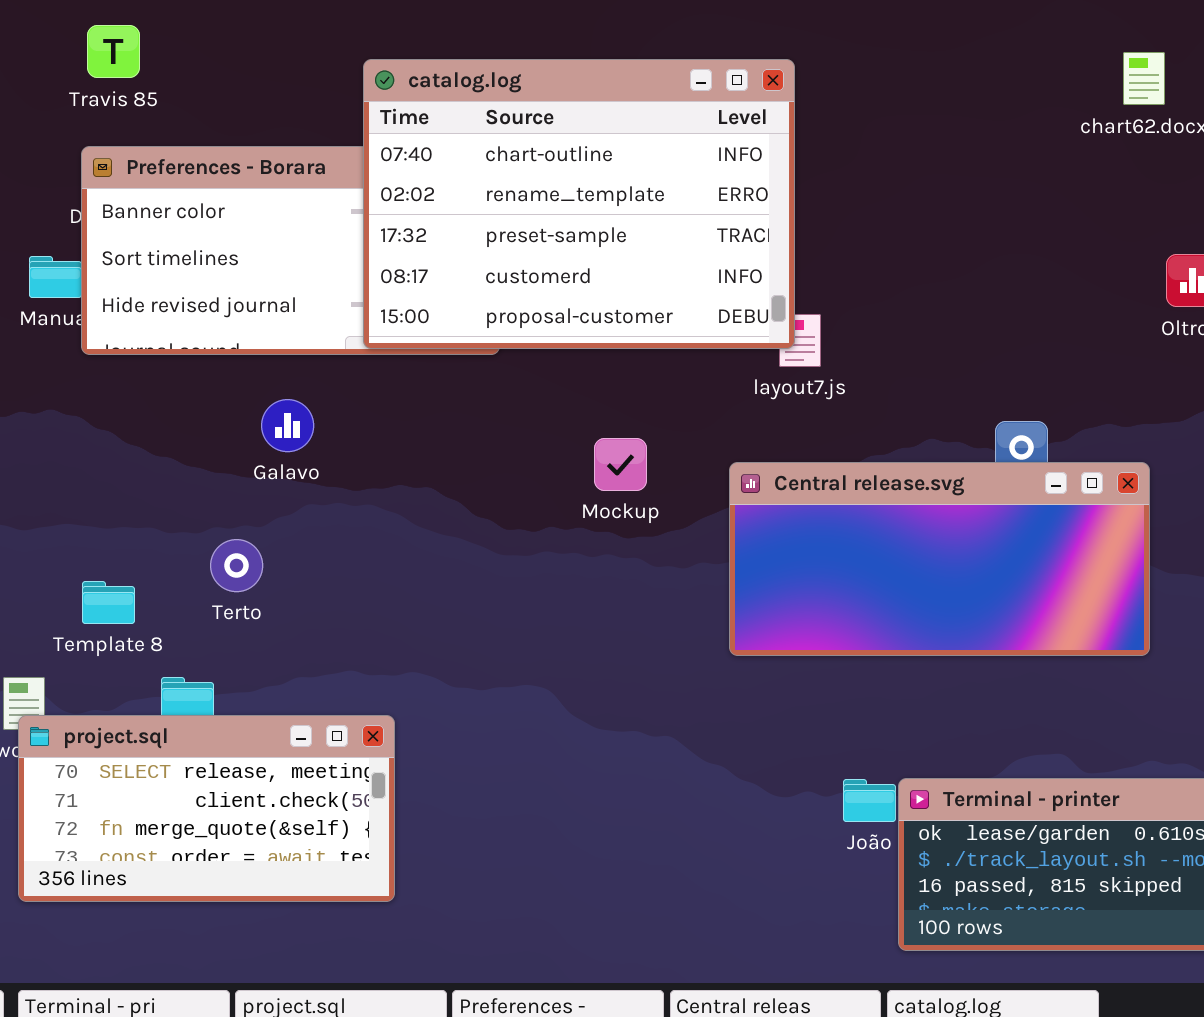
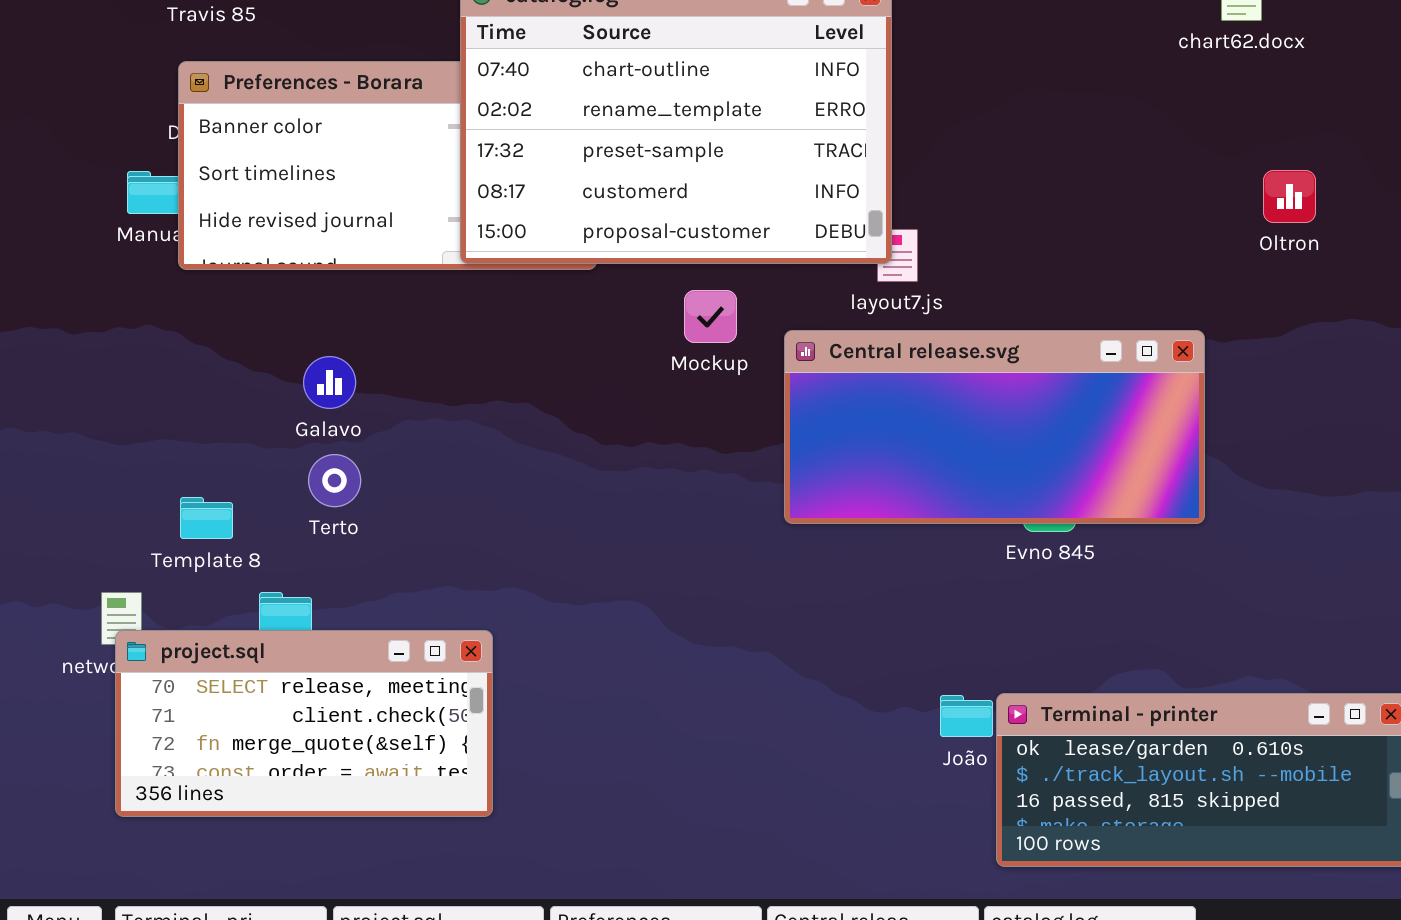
Galavo: [261,399,314,452] -> [303,356,356,409], moved
Mockup: [594,438,647,491] -> [684,290,737,343], moved
Central release.svg: [729,462,1150,656] -> [784,330,1205,524], moved

